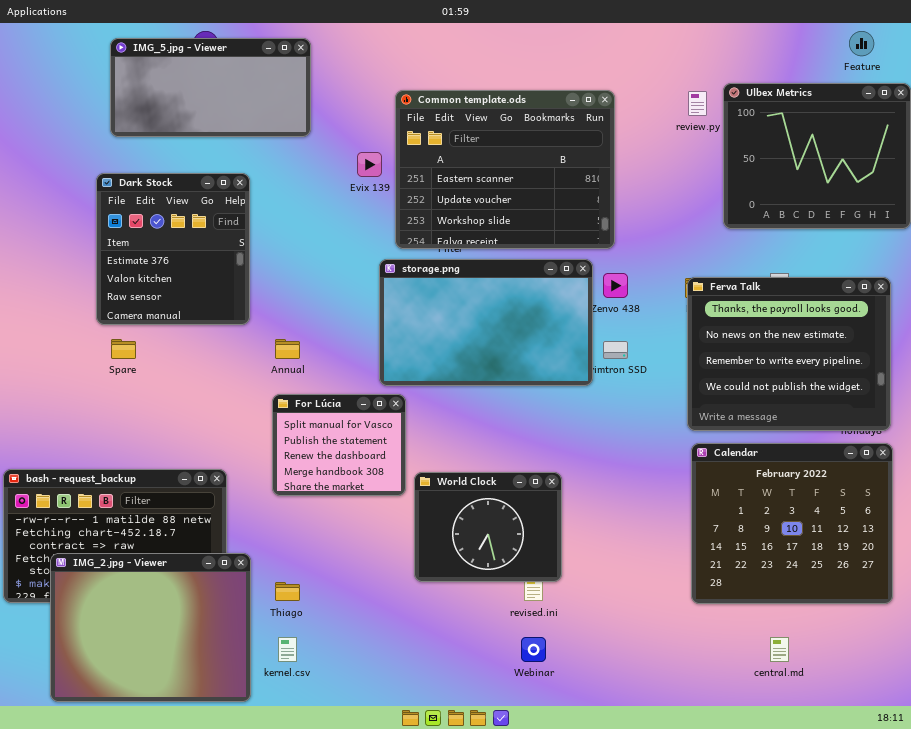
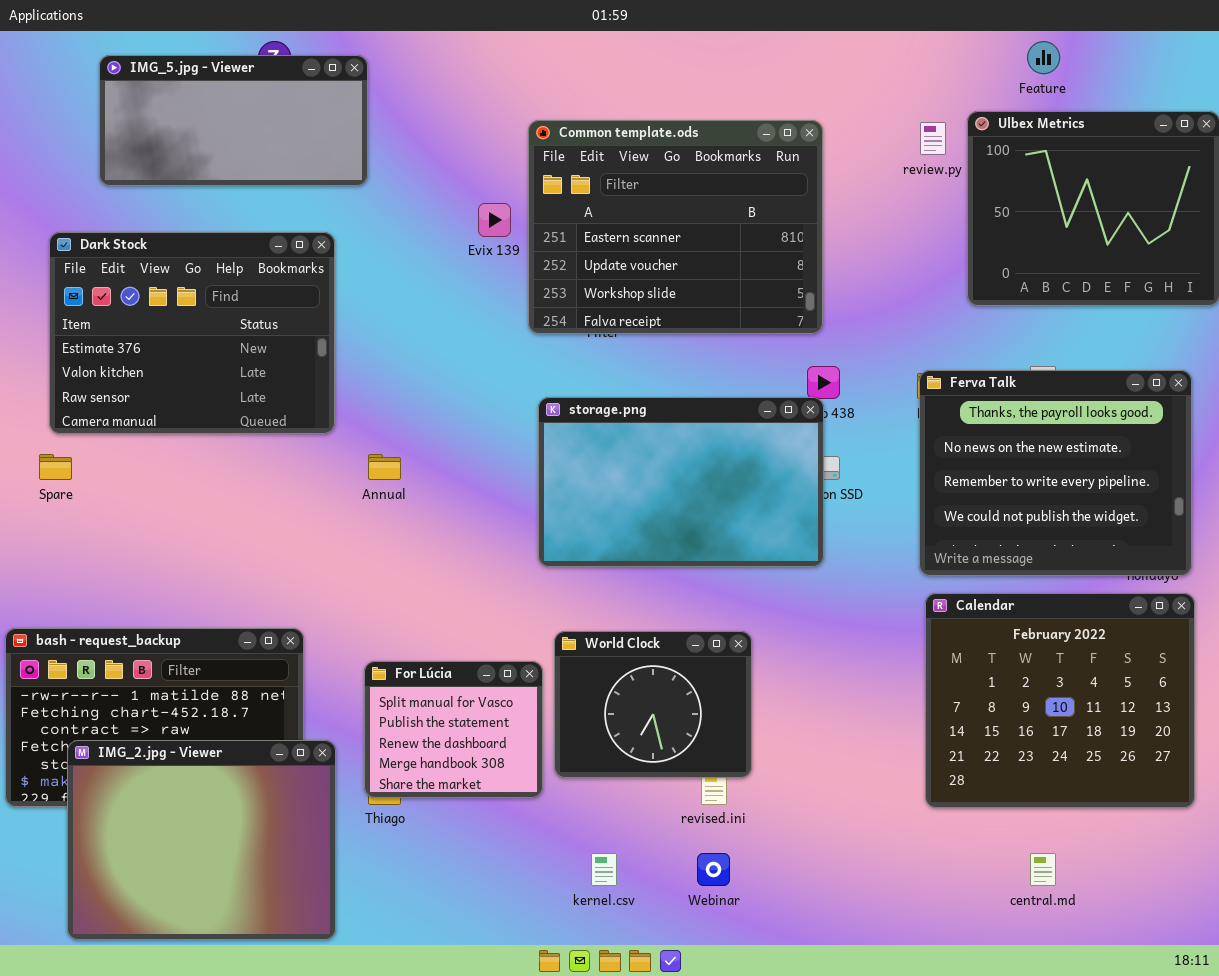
Feature: [849,31,874,56] -> [1027,41,1060,74], moved
IMG_5.jpg - Viewer: [110,38,311,137] -> [99,55,368,186], moved
Dark Stock: [96,173,250,325] -> [49,232,335,434], resized
storage.png: [379,259,593,386] -> [538,397,824,567], moved
Spare: [111,339,136,359] -> [39,454,72,480], moved
For Lúcia: [272,394,406,496] -> [364,661,543,798], moved
kernel.csv: [278,637,297,662] -> [591,853,617,886], moved

